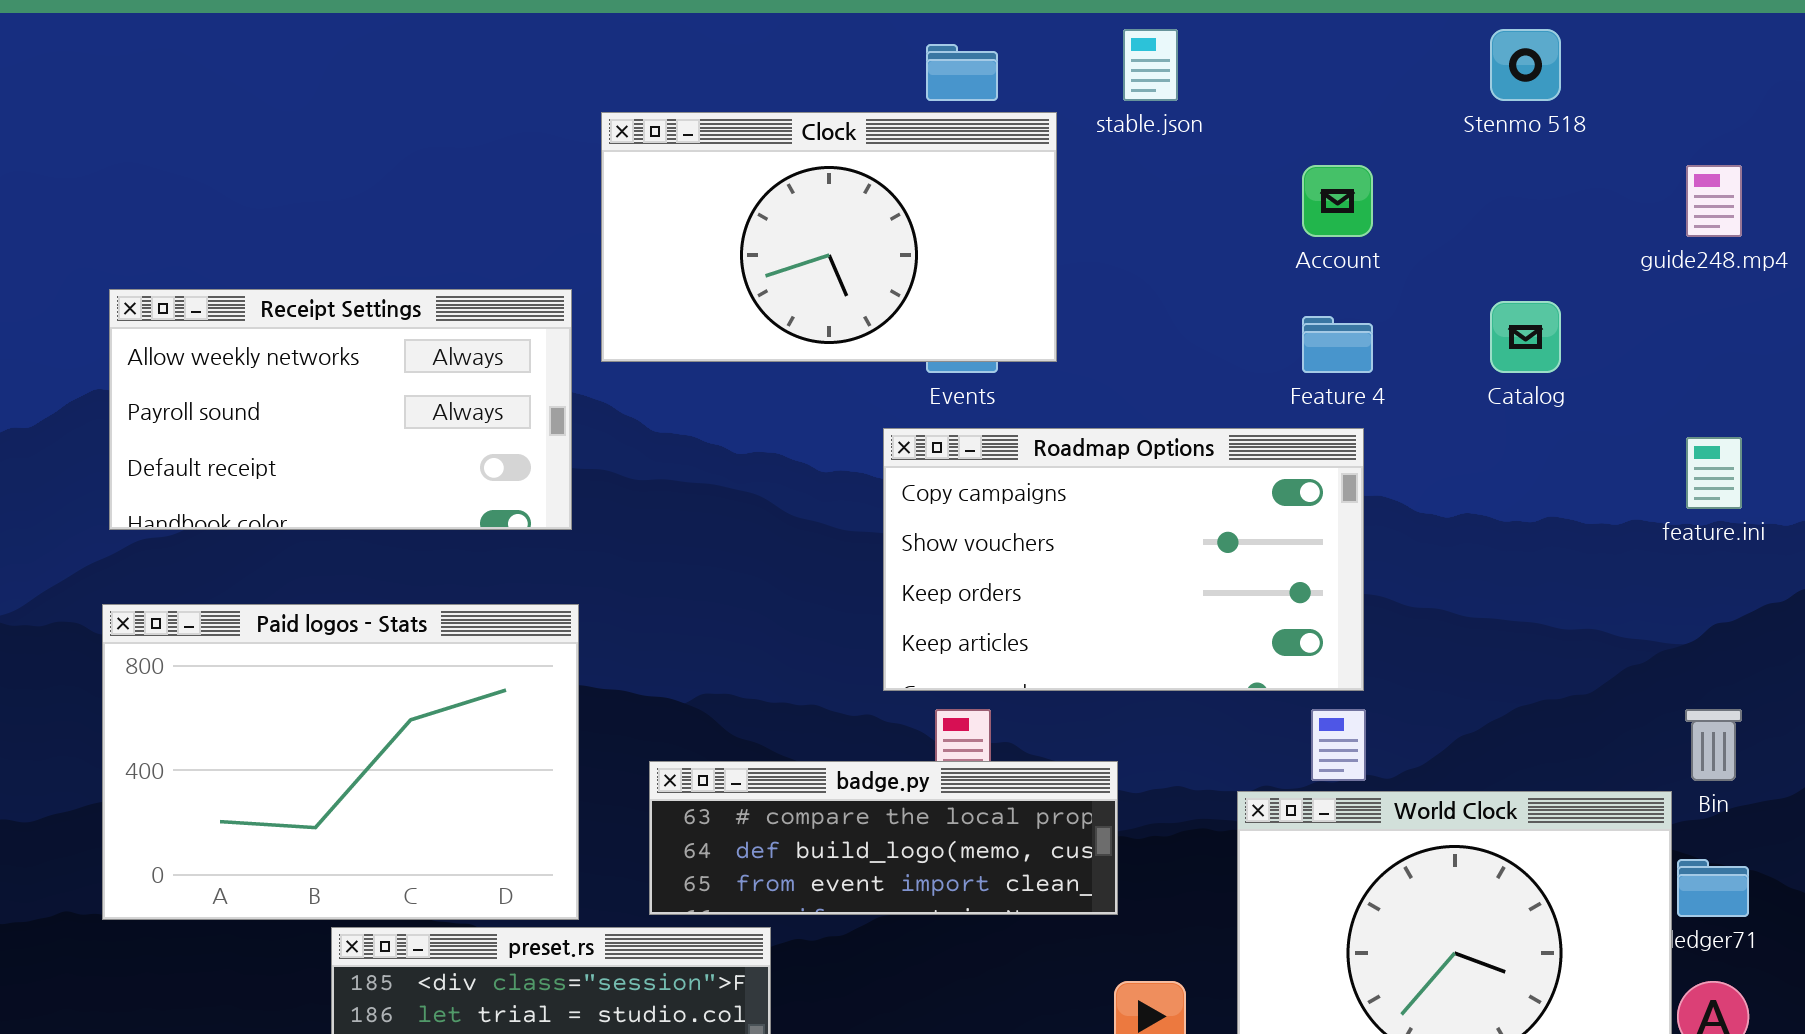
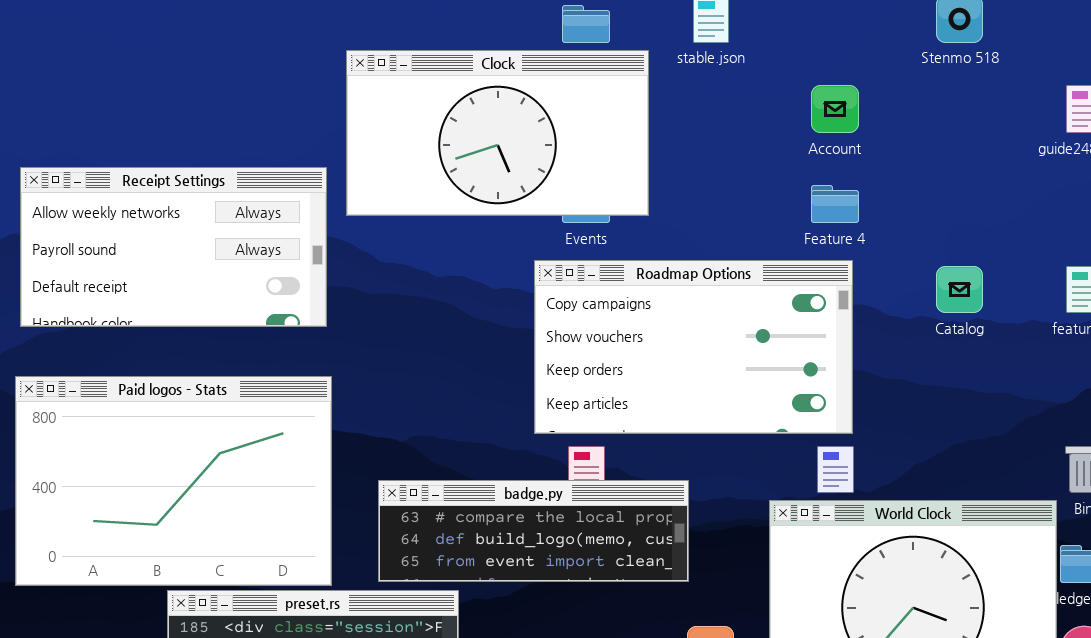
Catalog: [1490,301,1561,373] -> [936,266,983,313], moved

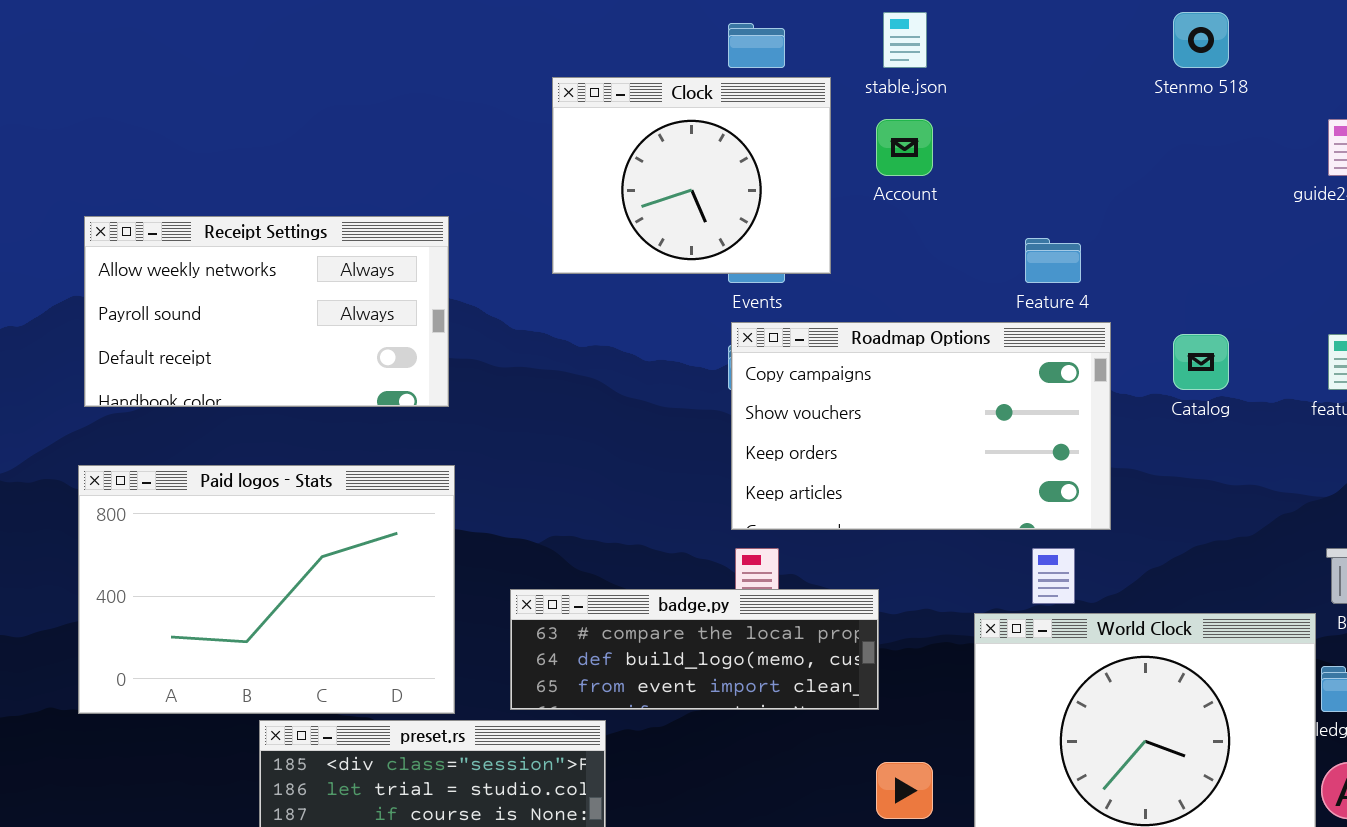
Clock: [346,50,649,216] -> [552,77,831,274], resized
Account: [811,85,859,133] -> [876,119,933,176], moved
Roadmap Options: [534,260,853,434] -> [731,322,1111,530], moved

